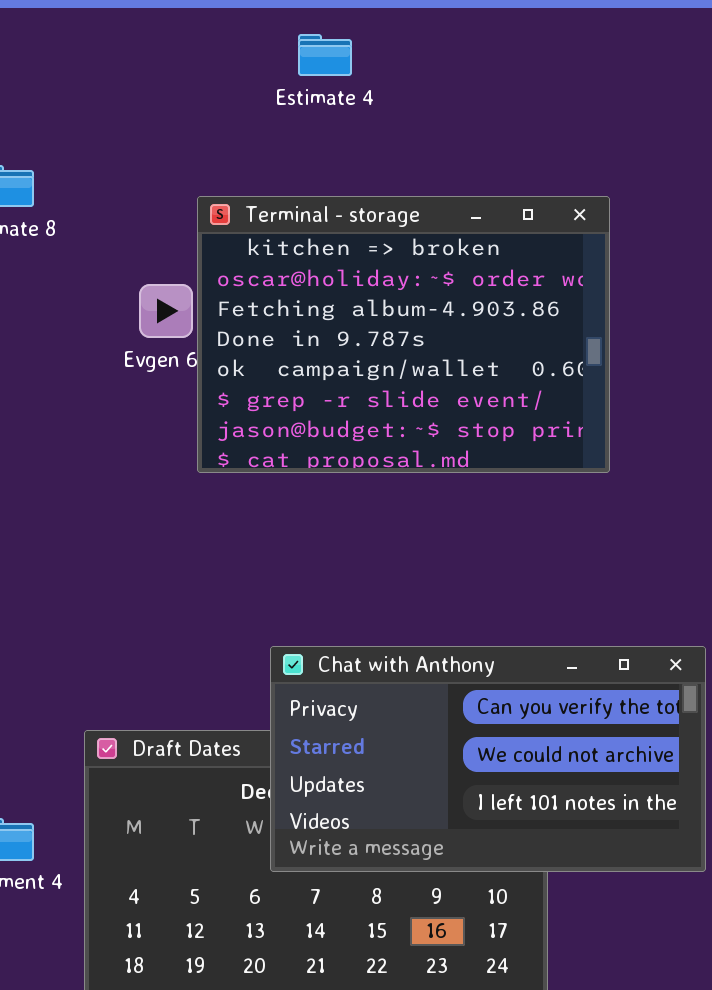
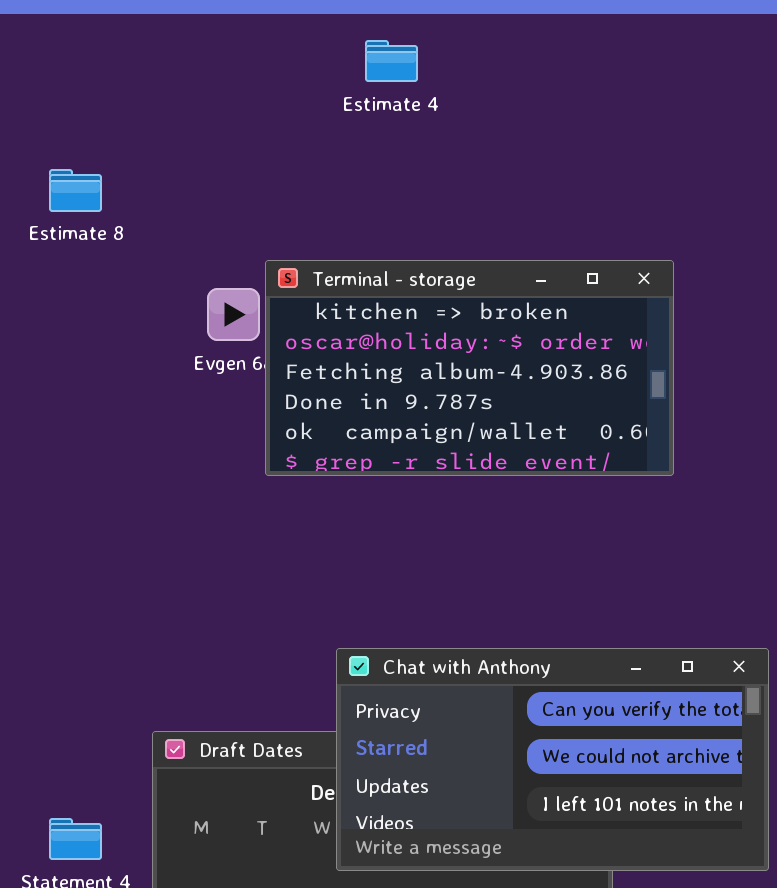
Terminal - storage: [197,196,610,473] -> [265,260,674,476], resized

